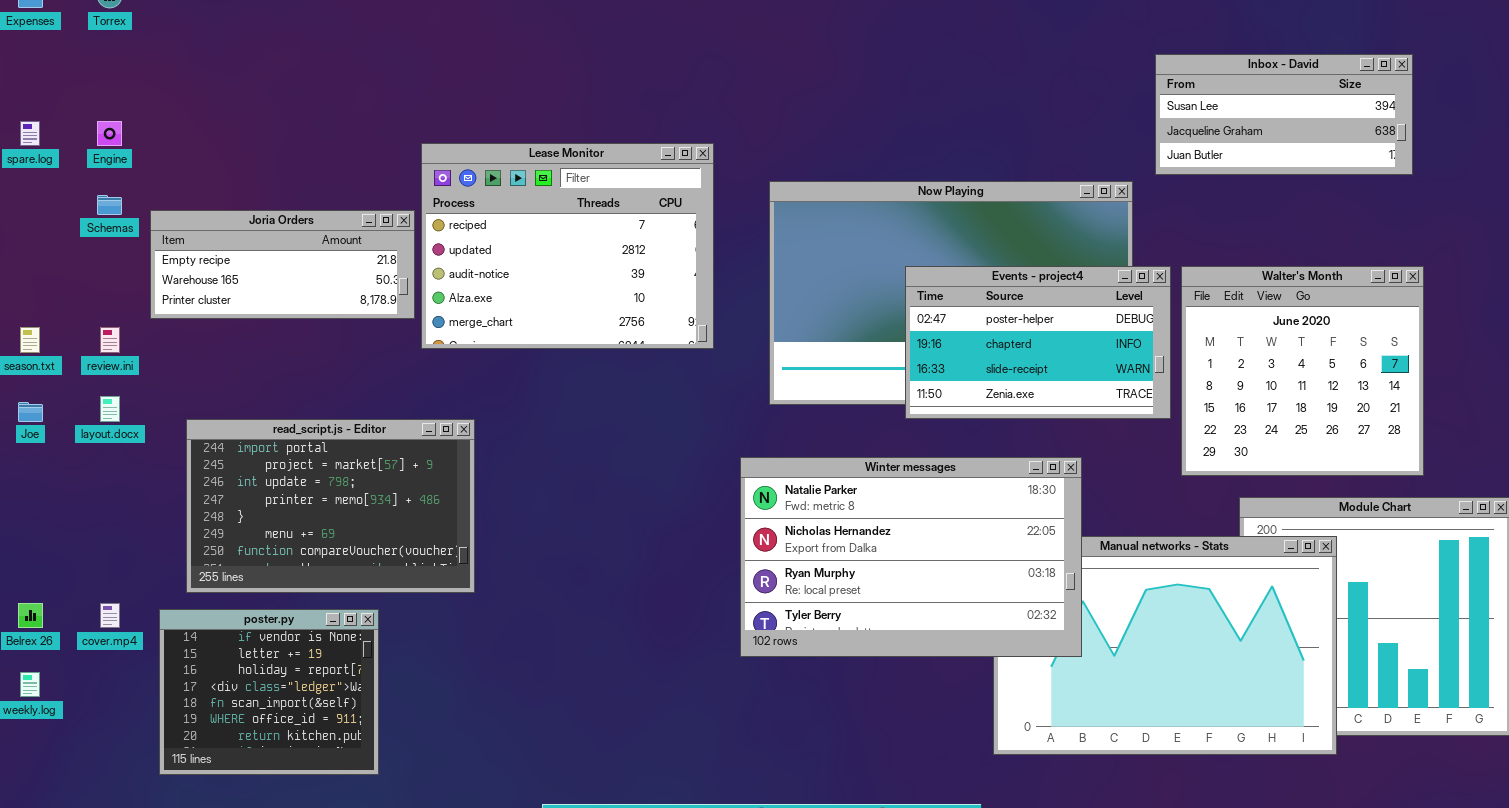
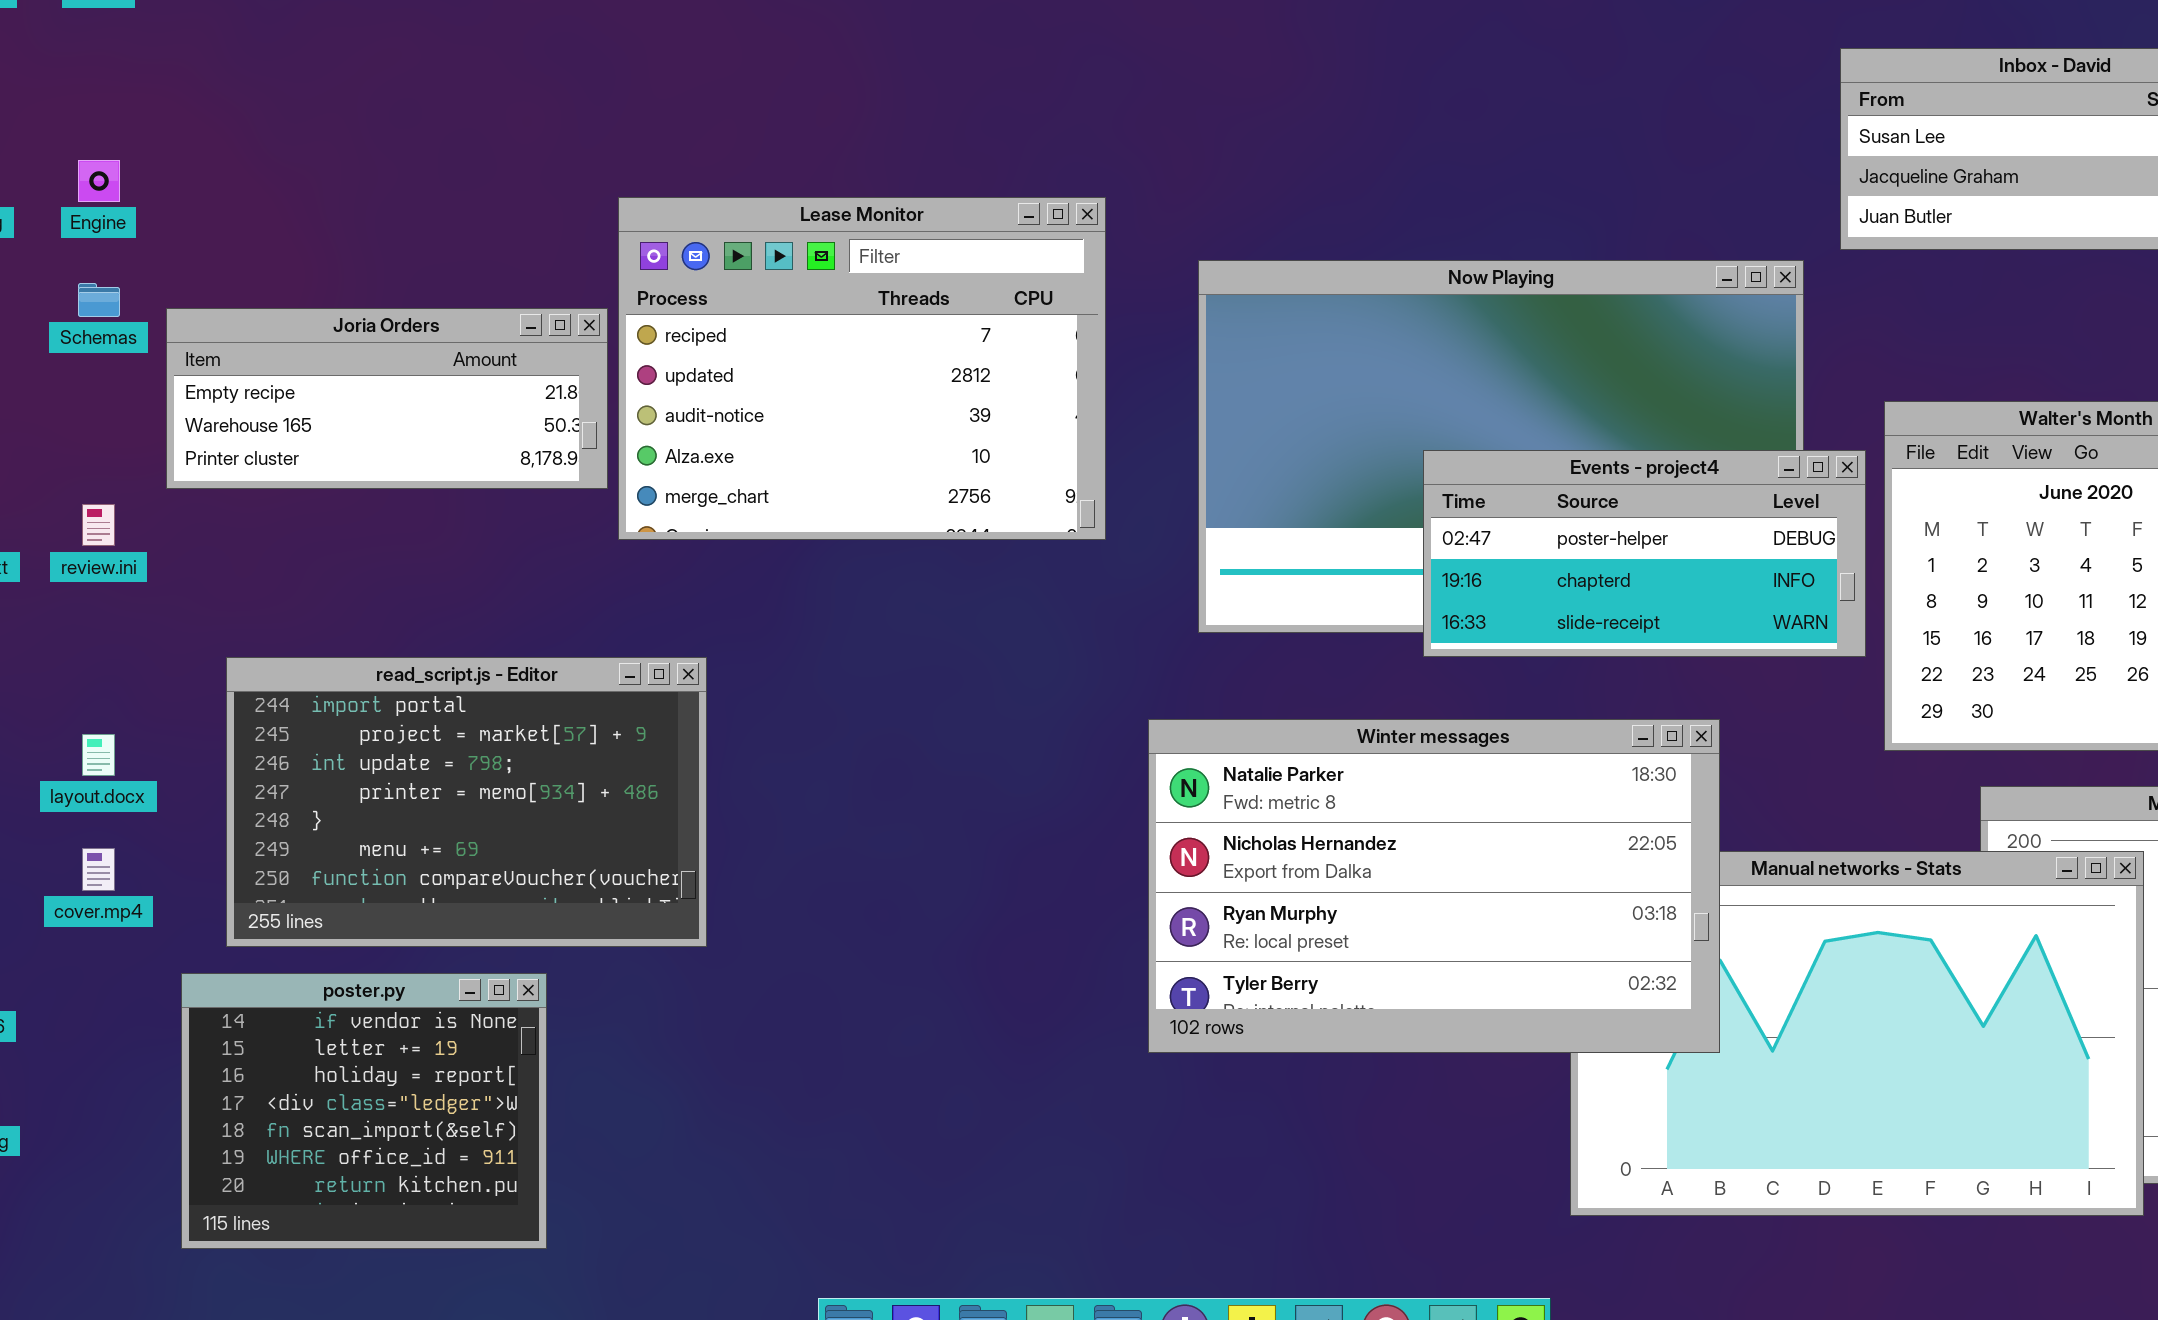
Events - project4: [905,266,1171,419] -> [1423,450,1866,657], resized
layout.docx: [100,396,120,422] -> [82,734,115,776], moved
cover.mp4: [100,603,120,628] -> [82,848,115,891], moved

